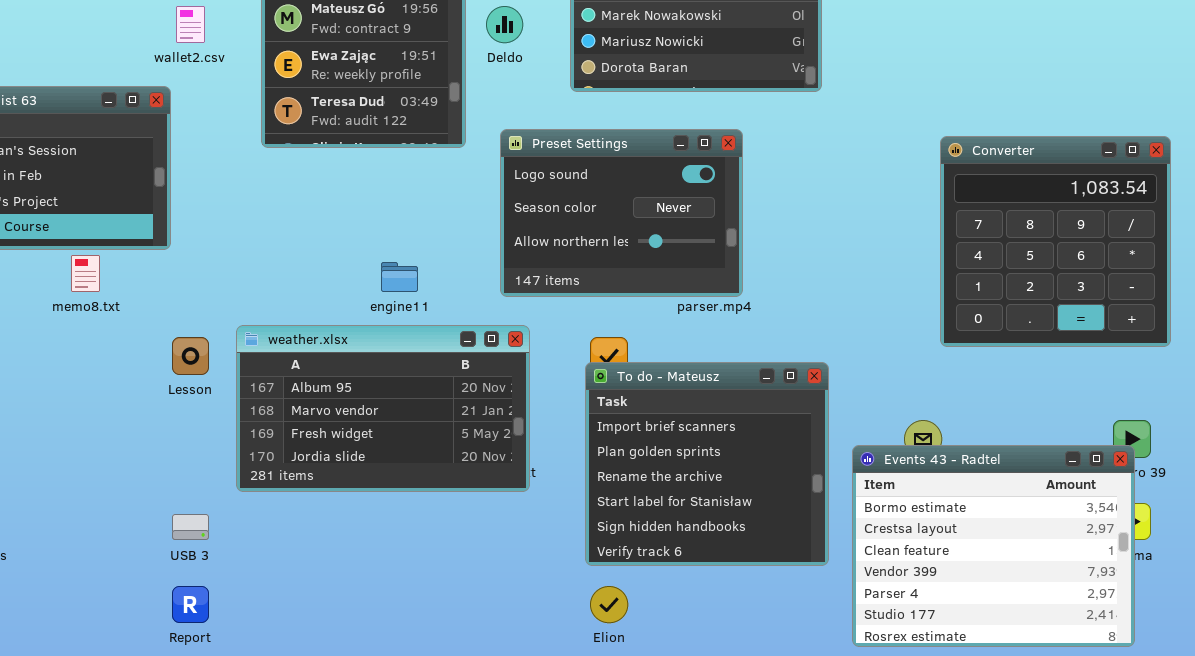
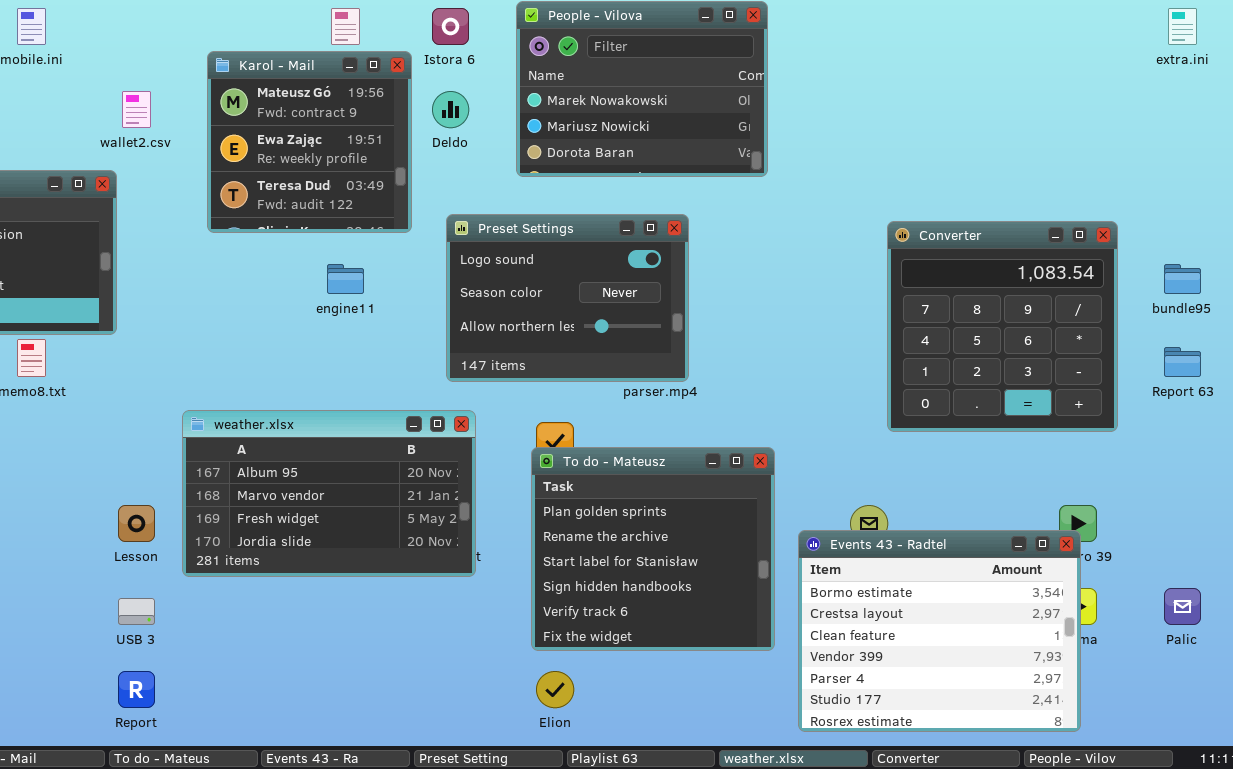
engine11: [381,262,418,292] -> [327,264,364,294], moved
Lesson: [172,337,209,375] -> [118,505,155,542], moved
To do - Mateusz: [585,362,829,566] -> [531,447,775,651], scrolled down 1 row

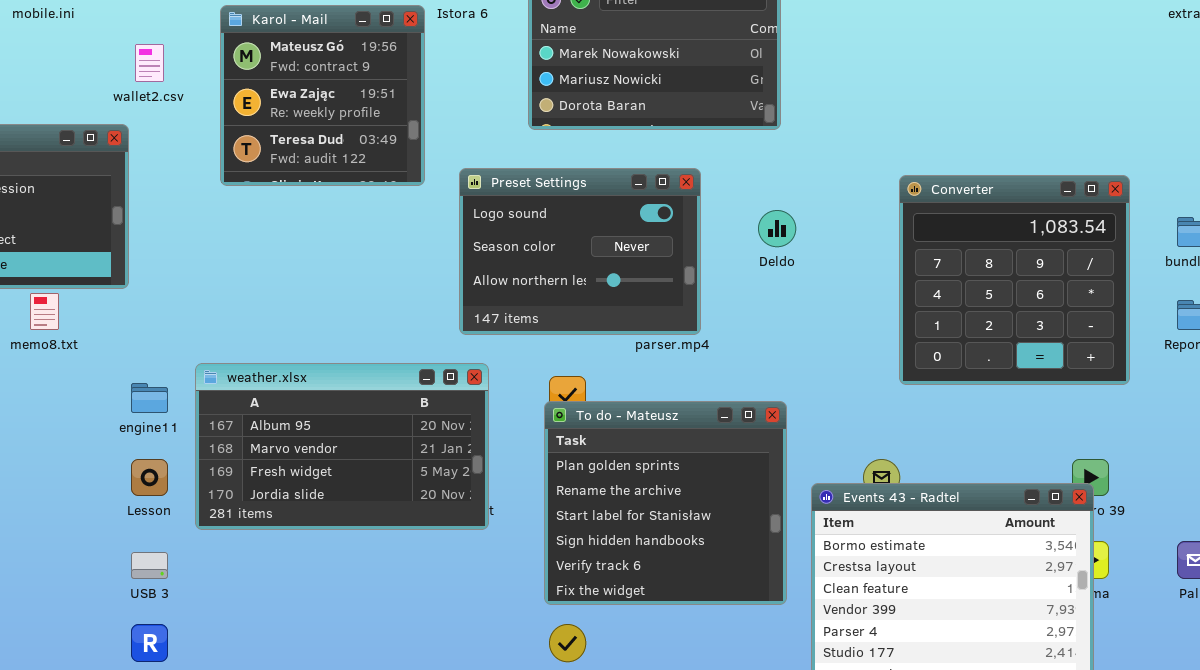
Deldo: [432,91,469,128] -> [758,210,796,247], moved
engine11: [327,264,364,294] -> [131,383,168,413], moved

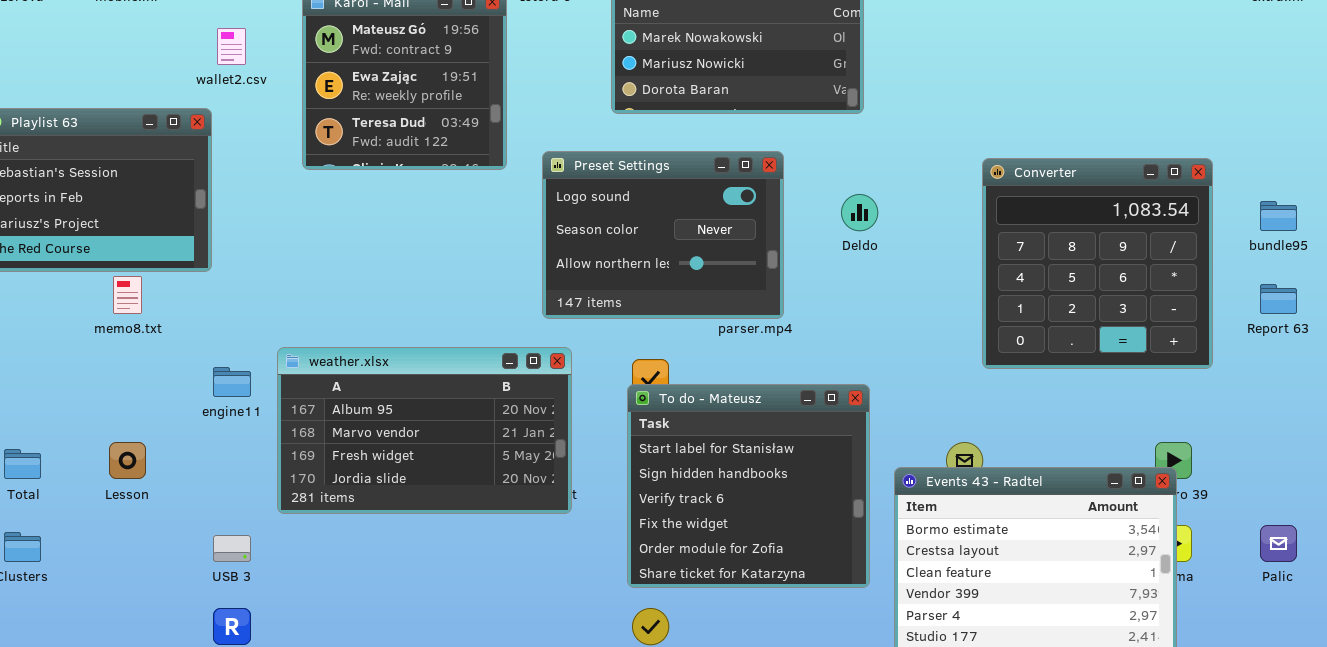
To do - Mateusz: [544,401,787,605] -> [627,384,870,588], scrolled down 2 rows
Lesson: [131,459,168,496] -> [109,442,146,479], moved

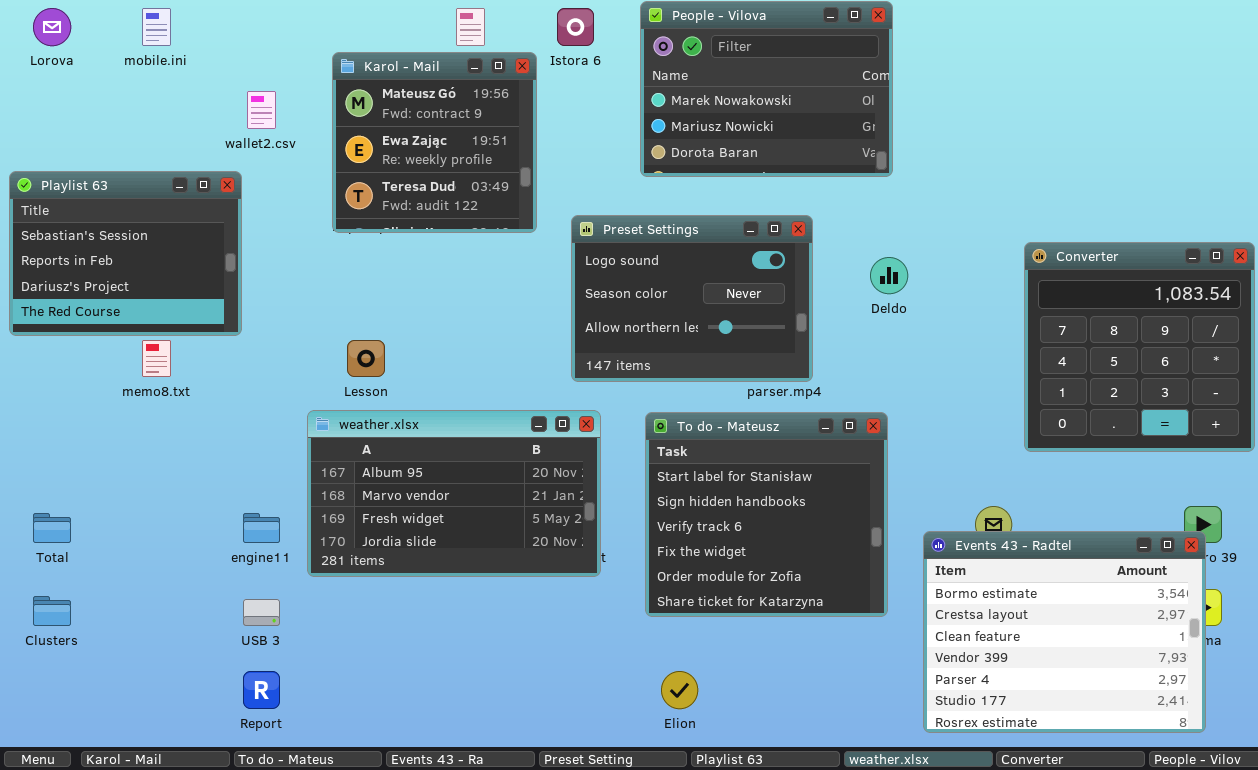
Converter: [982,158,1213,369] -> [1024,242,1255,452], moved
engine11: [213,367,251,397] -> [243,513,280,543], moved
To do - Mateusz: [627,384,870,588] -> [645,412,888,617], moved
Lesson: [109,442,146,479] -> [347,340,385,377], moved

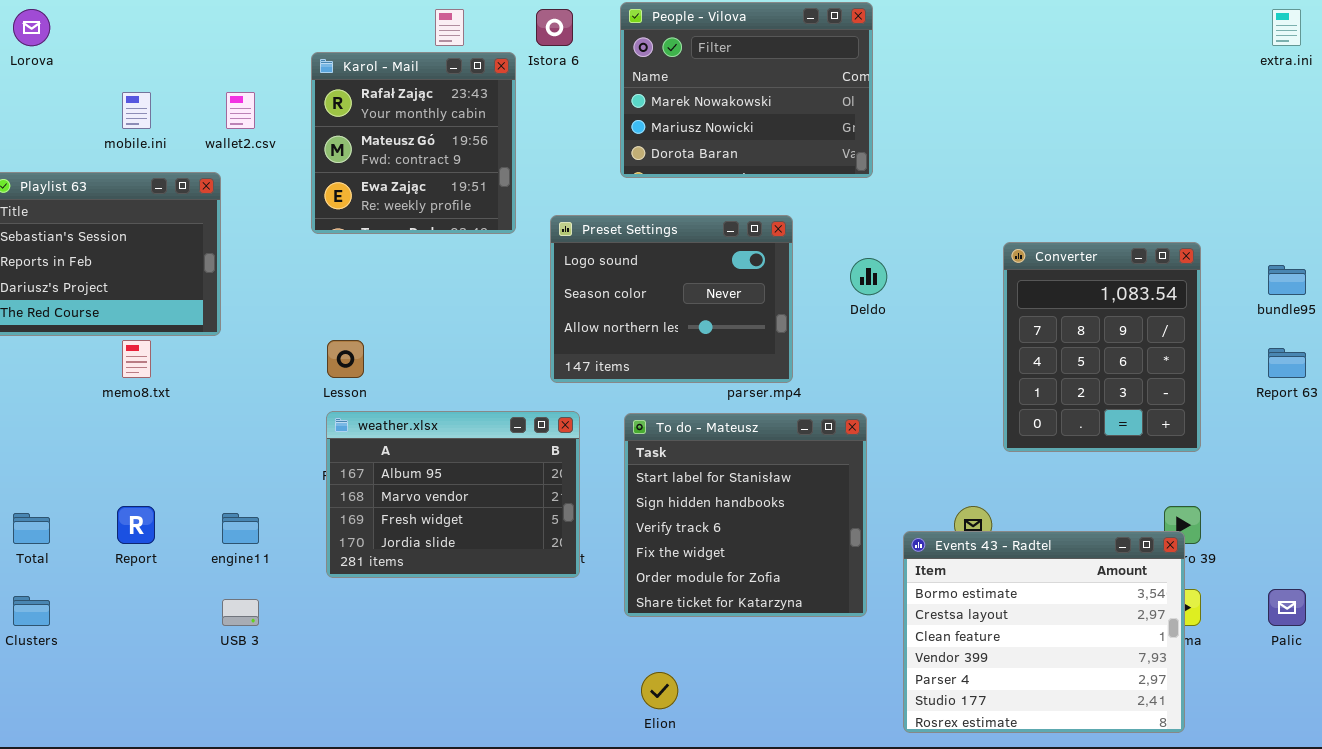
mobile.ini: [142,8,171,46] -> [122,92,151,129], moved
Karol - Mail: [332,52,537,233] -> [311,52,516,234], scrolled up 1 row
Converter: [1024,242,1255,452] -> [1003,242,1201,452], resized
weather.xlsx: [307,410,601,577] -> [326,411,580,578], resized
Report: [243,671,280,709] -> [117,506,155,544], moved

